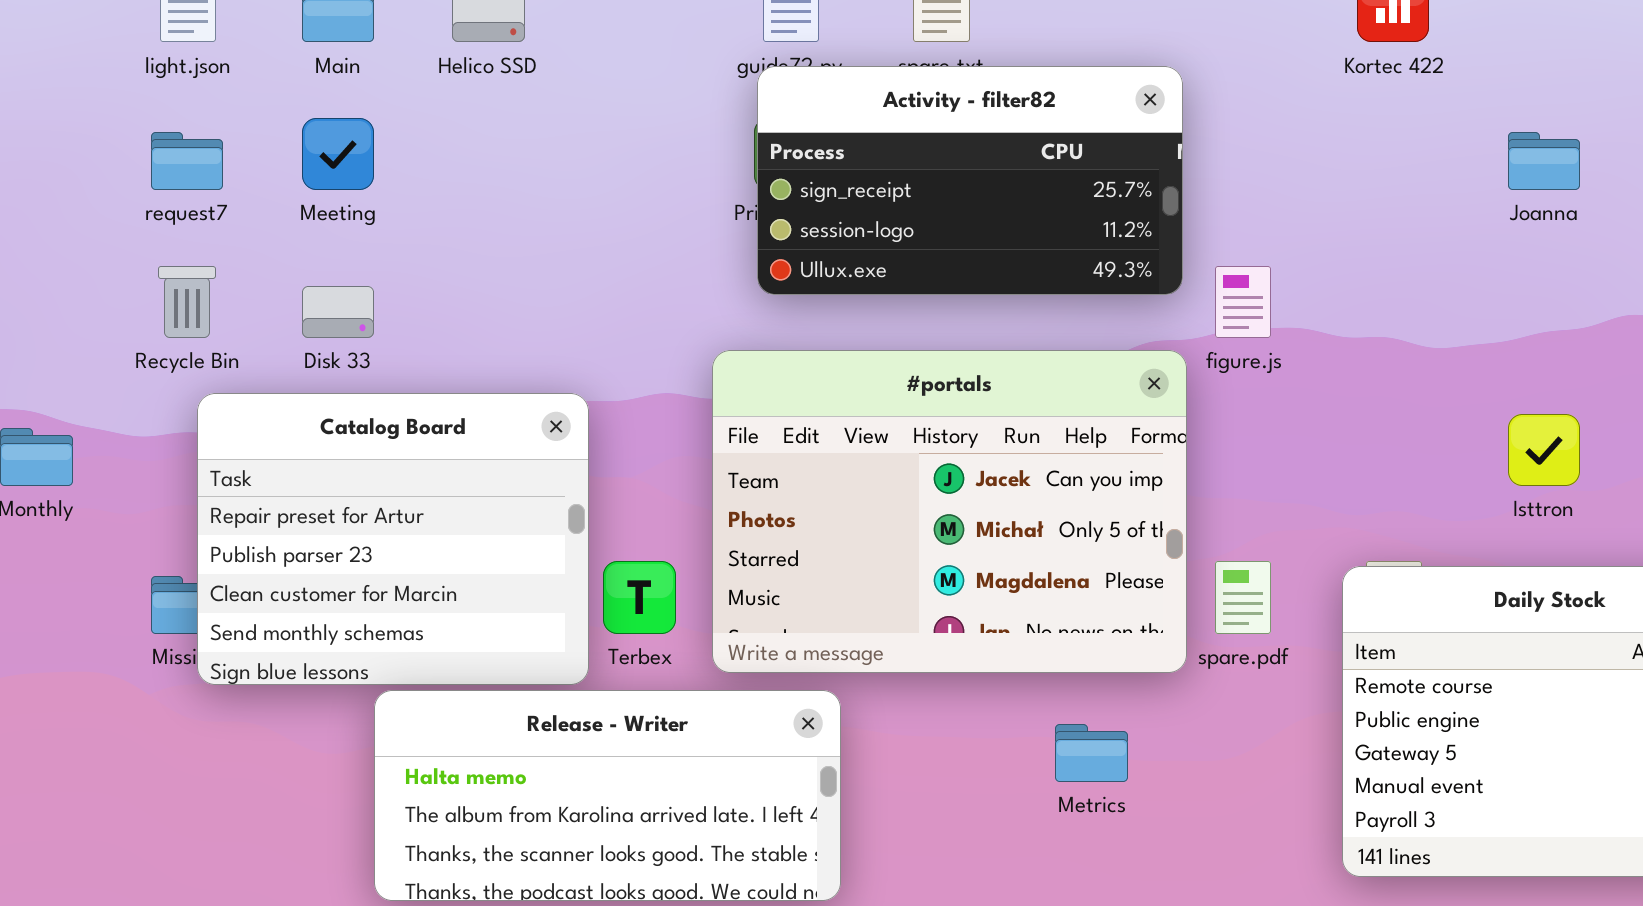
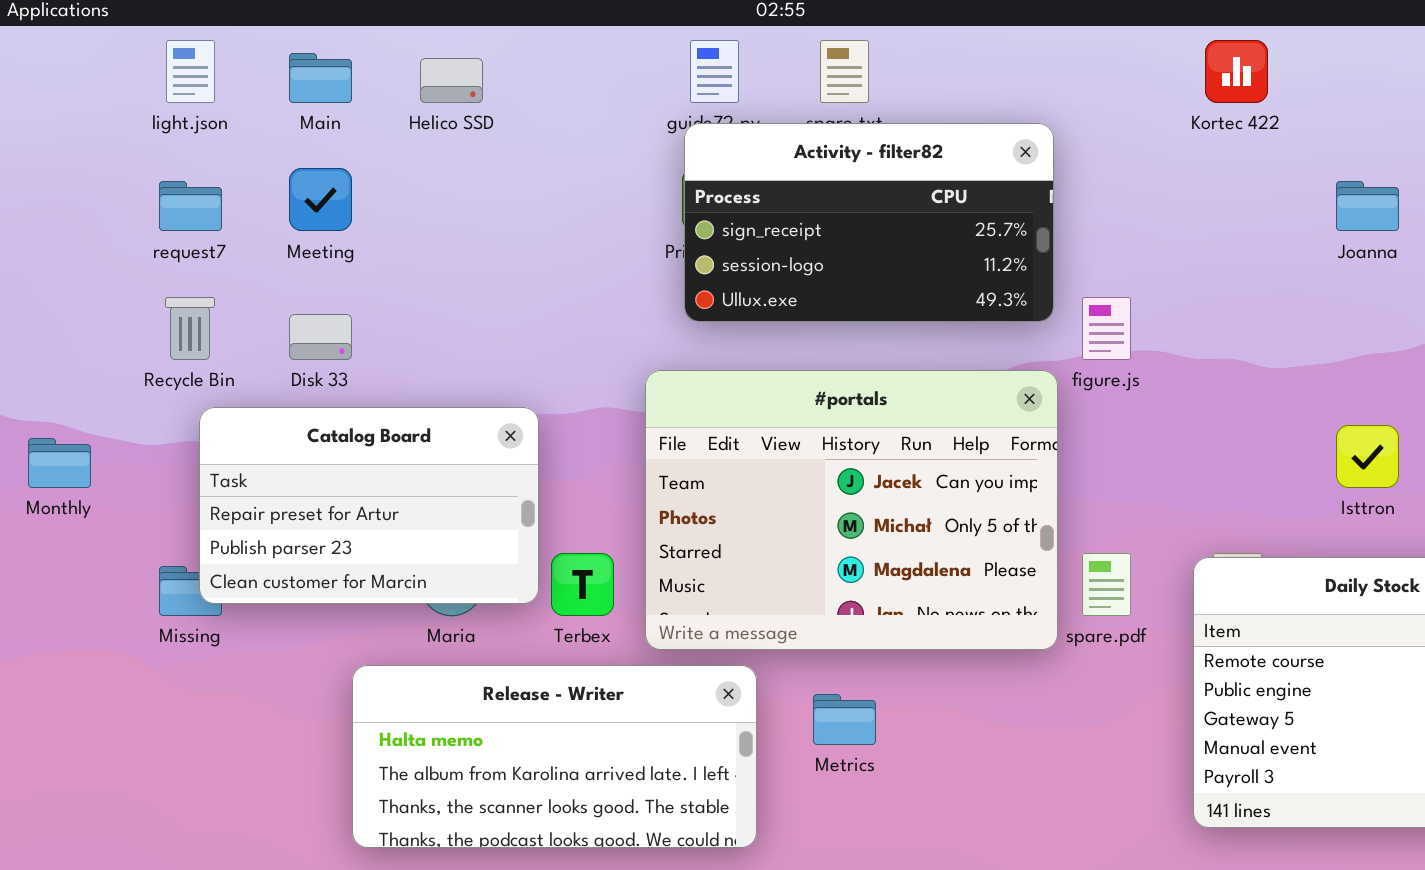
Catalog Board: [197,393,589,685] -> [199,407,539,604], resized
Metrics: [1055,724,1128,782] -> [813,694,876,745], moved

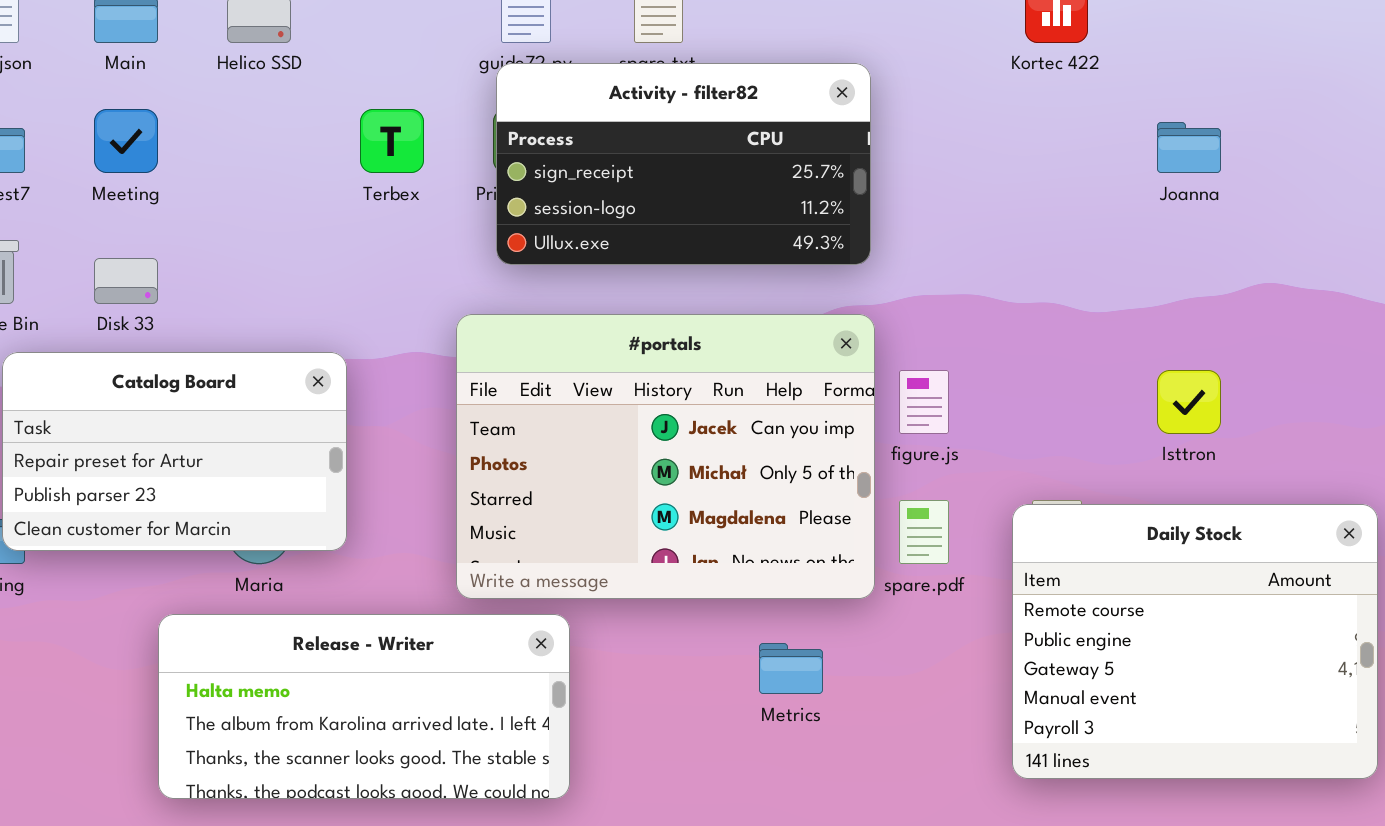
figure.js: [1082,297,1131,360] -> [899,370,949,434], moved
Terbex: [551,553,614,616] -> [360,109,424,173], moved
Metrics: [813,694,876,745] -> [759,643,823,694], moved

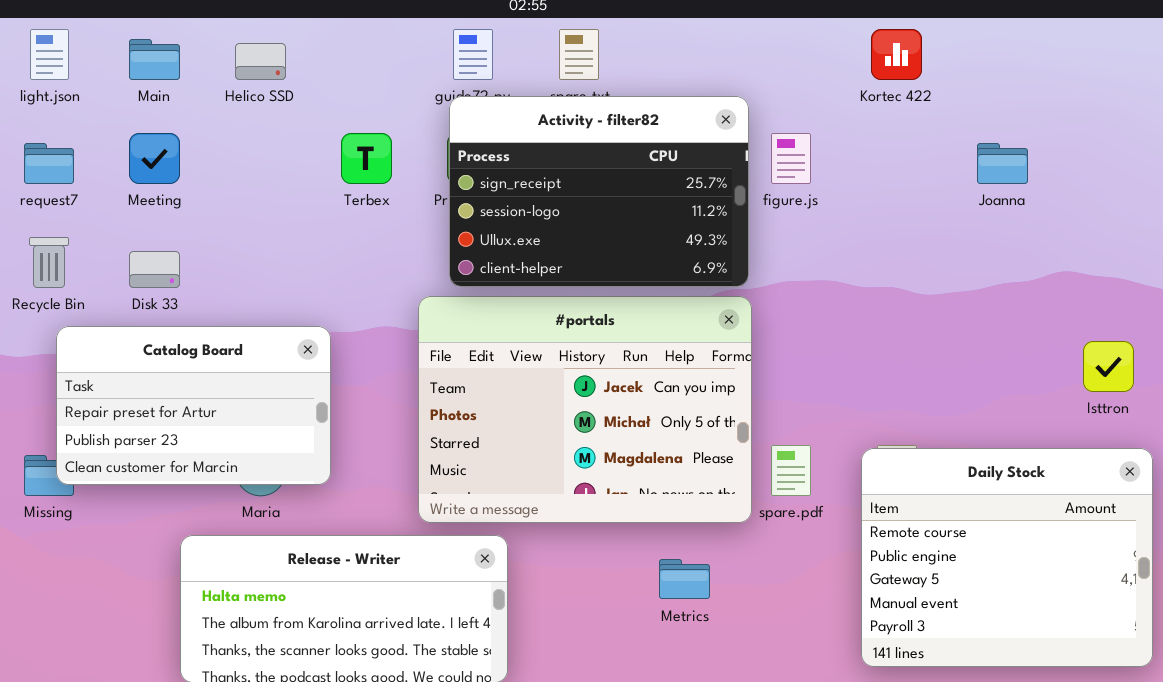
Activity - filter82: [496,63,871,265] -> [449,96,749,287], resized
figure.js: [899,370,949,434] -> [771,133,811,184], moved
Isttron: [1157,370,1221,434] -> [1083,341,1134,392], moved

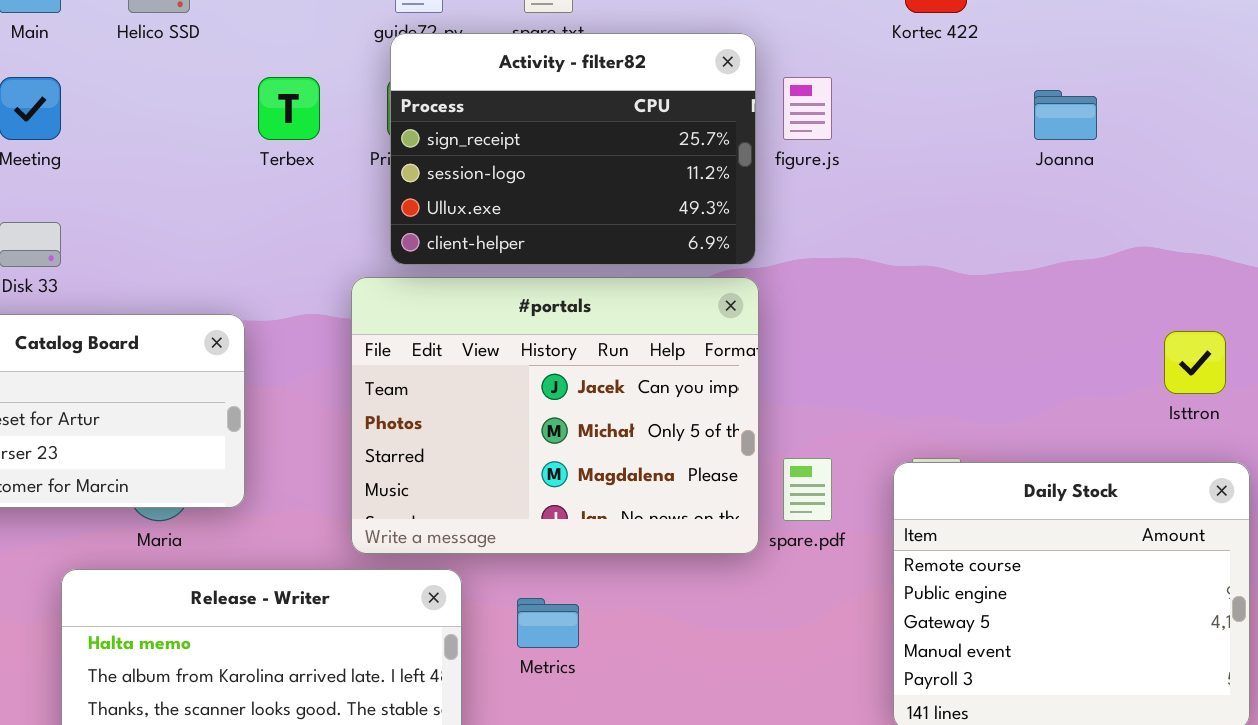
Metrics: [659,559,710,599] -> [517,598,579,648], moved

